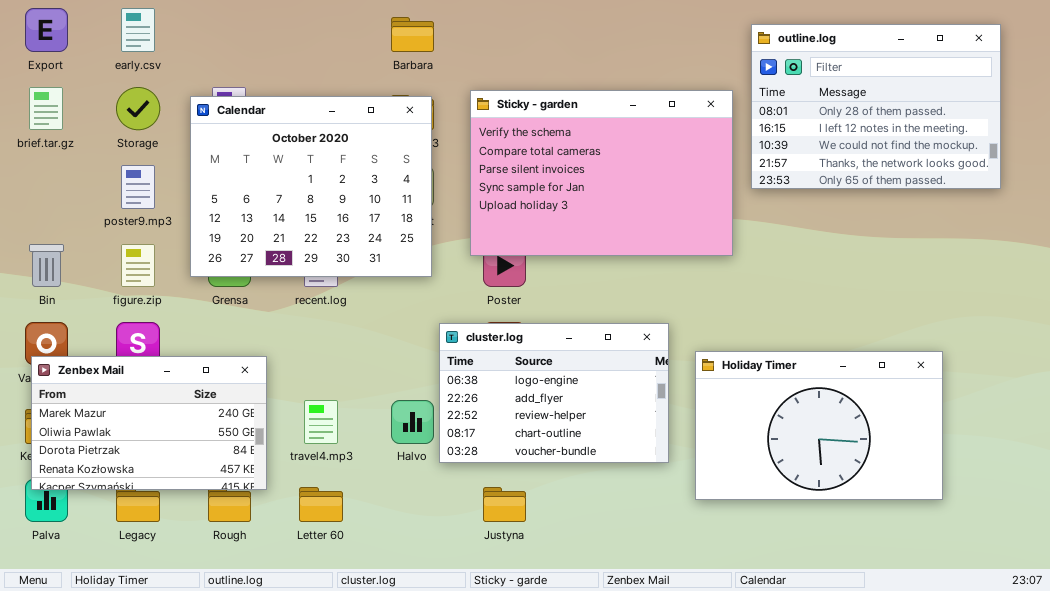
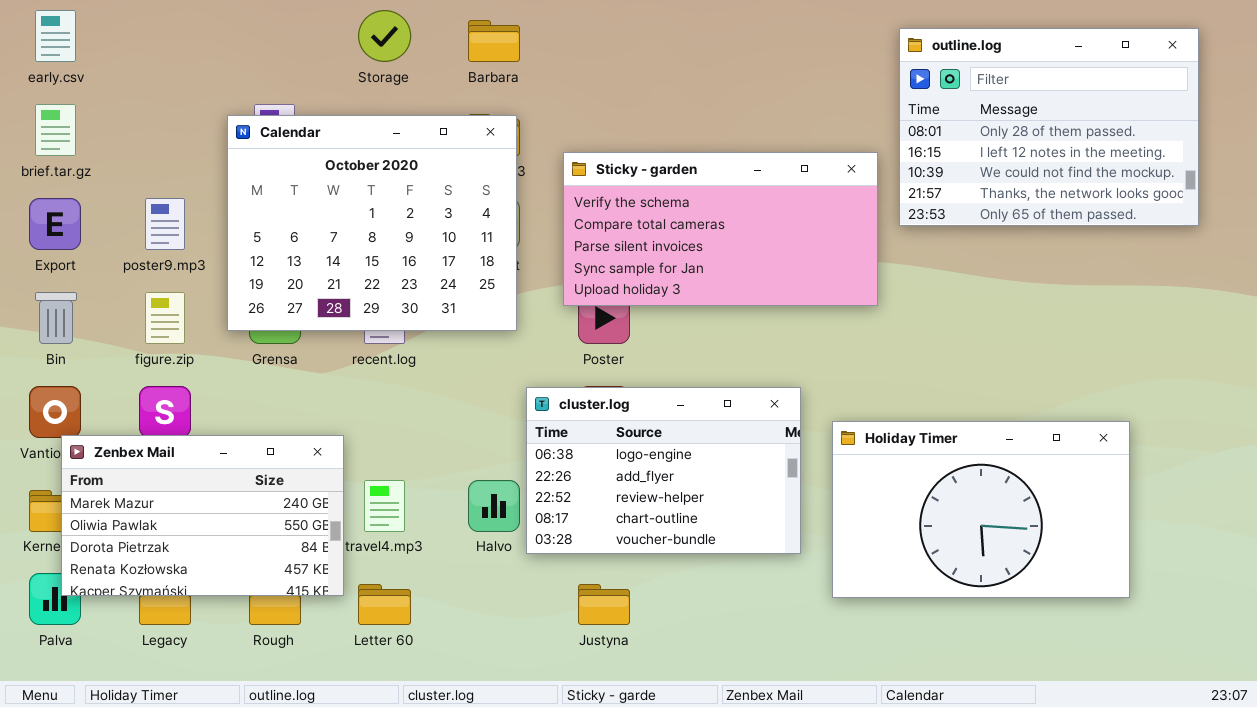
Export: [25,8,68,52] -> [29,198,81,250], moved
early.csv: [121,8,155,52] -> [35,10,76,62], moved
Storage: [116,87,160,130] -> [358,10,411,62], moved
Sticky - garden: [470,90,733,256] -> [563,152,878,306], resized
Zenbex Mail: [31,356,267,490] -> [61,435,344,596], moved

